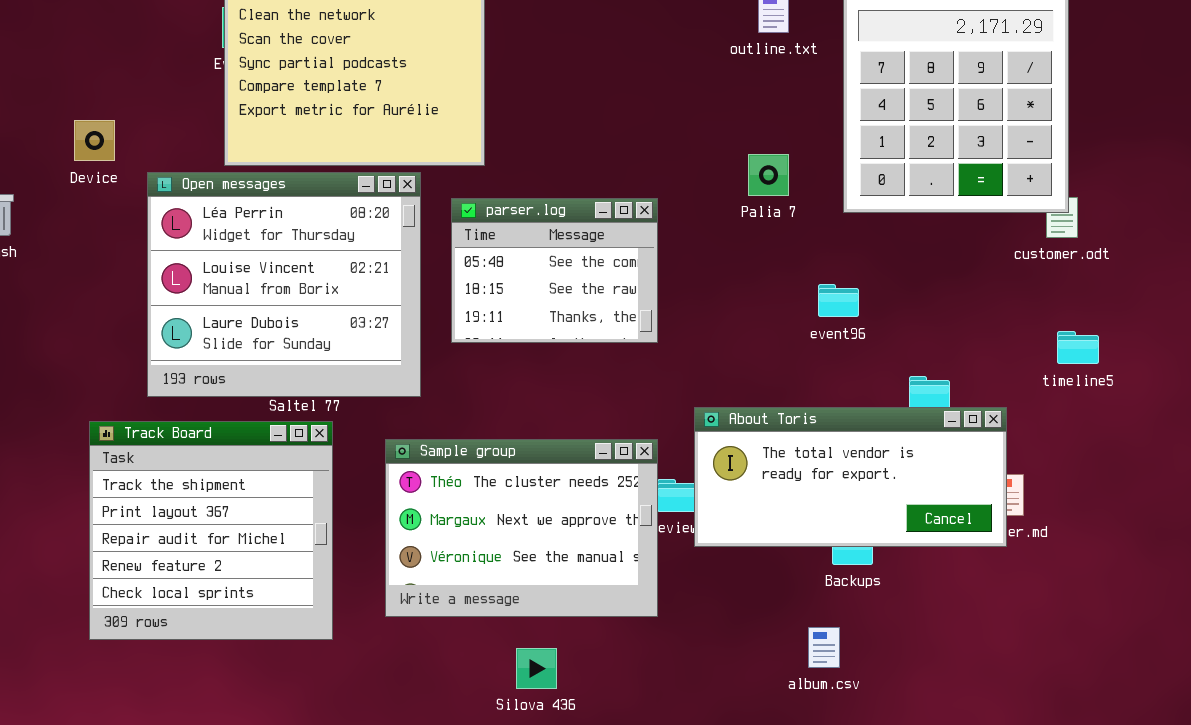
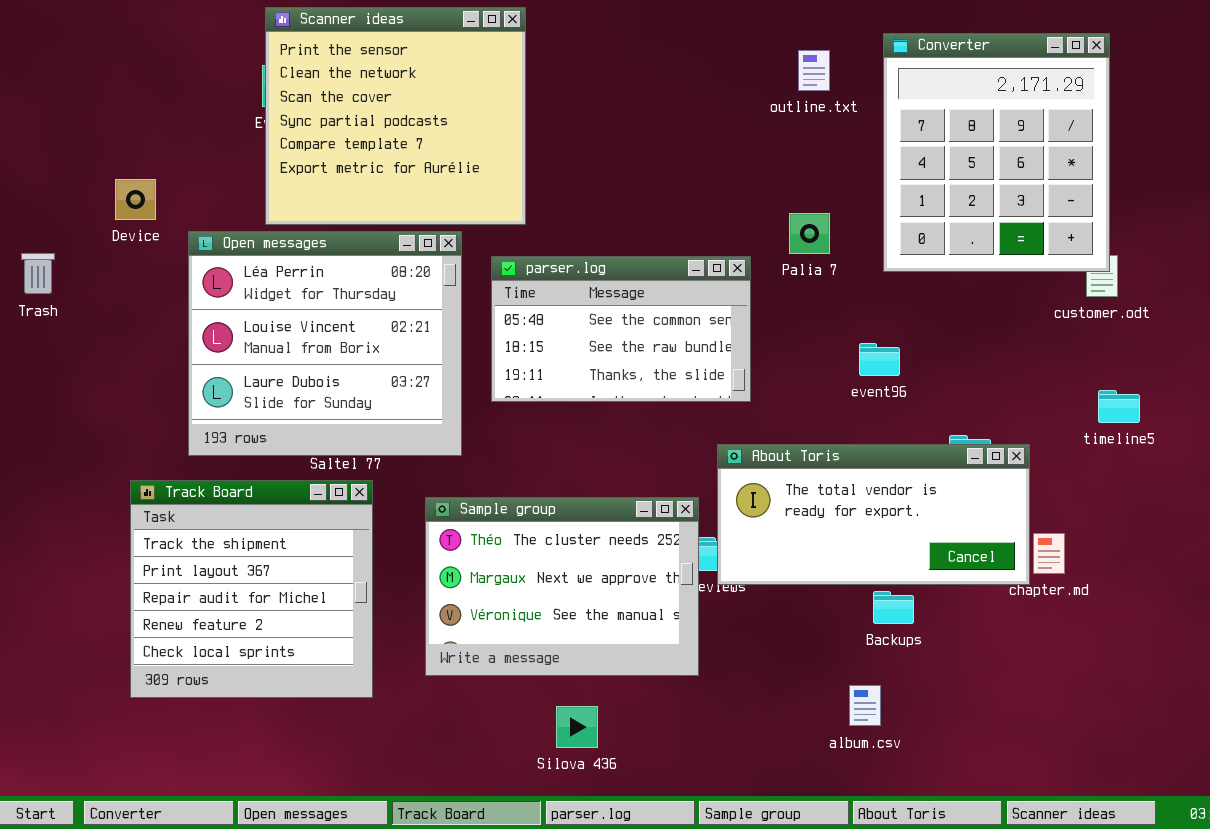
parser.log: [451,198,658,343] -> [491,256,751,402], resized
About Toris: [694,407,1007,547] -> [717,444,1030,585], moved

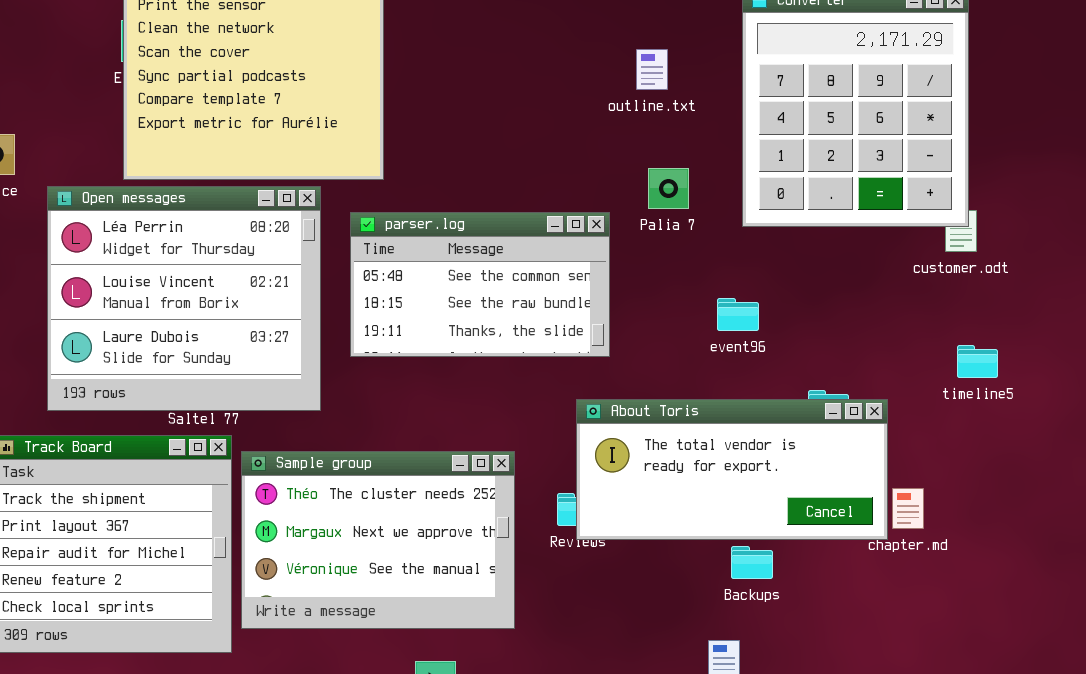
outline.txt: [798,50,830,91] -> [636,49,668,90], moved
Sample group: [425,497,699,676] -> [241,451,515,629], moved

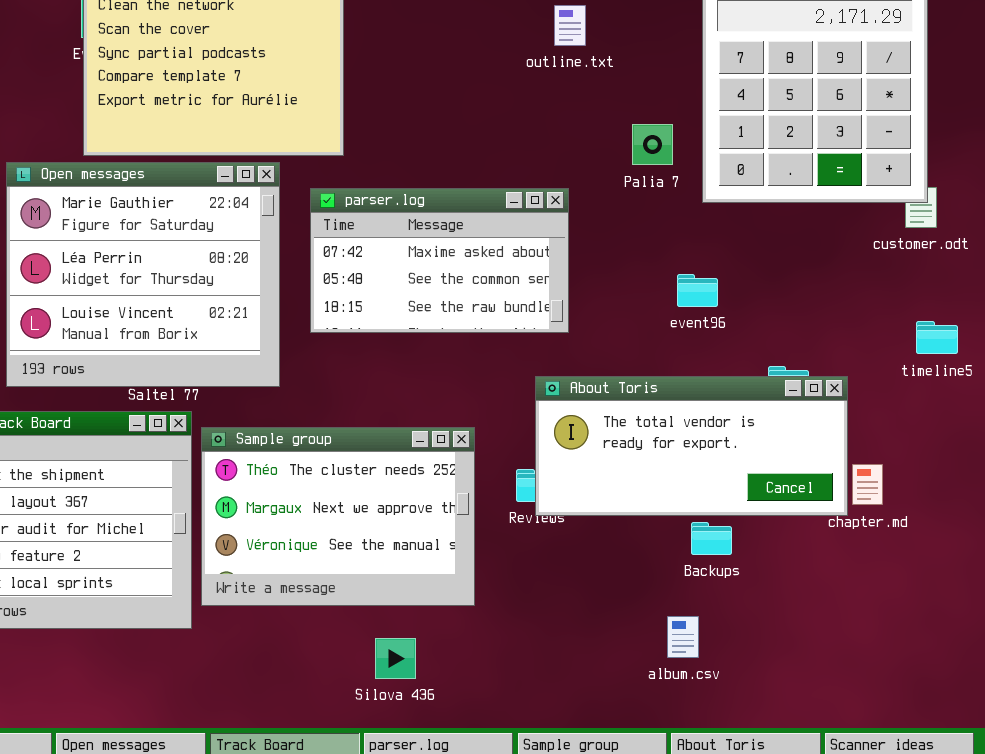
outline.txt: [636,49,668,90] -> [554,5,586,46], moved
Palia 7: [648,168,689,209] -> [632,124,673,165], moved
Open messages: [47,186,321,411] -> [6,162,280,387], scrolled up 1 row
parser.log: [350,212,610,357] -> [310,188,569,333], scrolled up 1 row

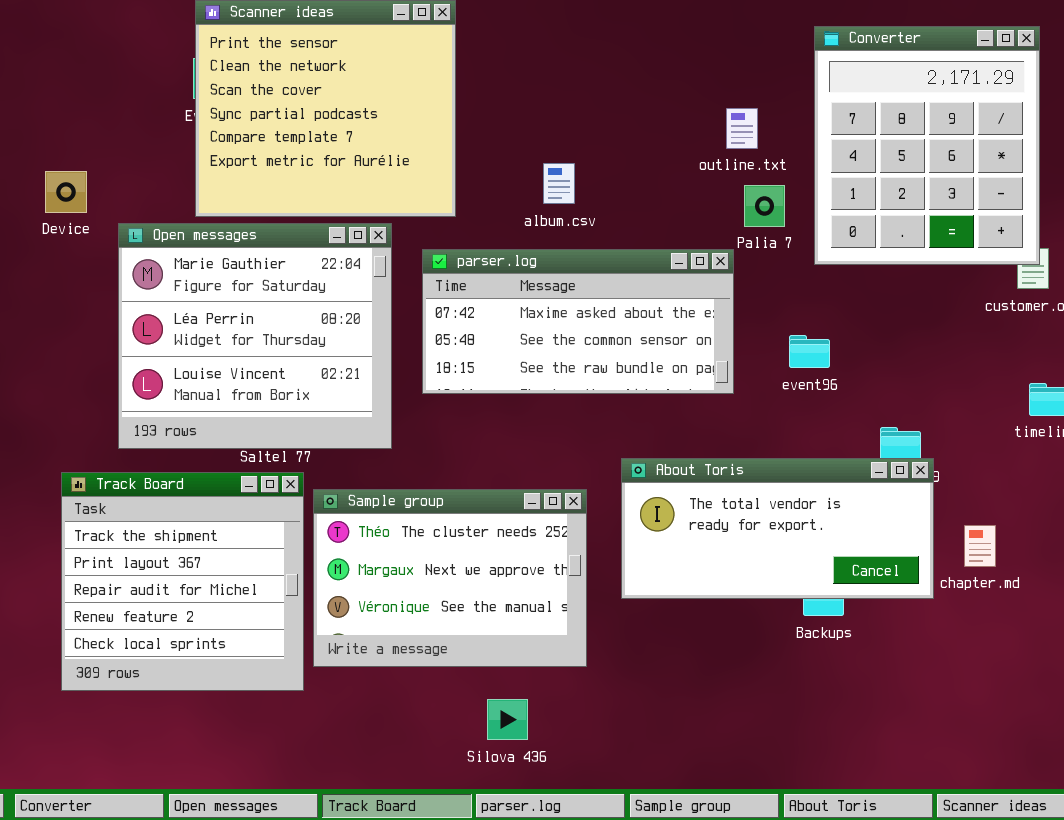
outline.txt: [554,5,586,46] -> [726,108,758,149], moved
parser.log: [310,188,569,333] -> [422,249,734,394], resized
About Toris: [535,376,848,516] -> [621,458,934,599], moved
album.csv: [667,616,699,658] -> [543,163,575,204], moved

